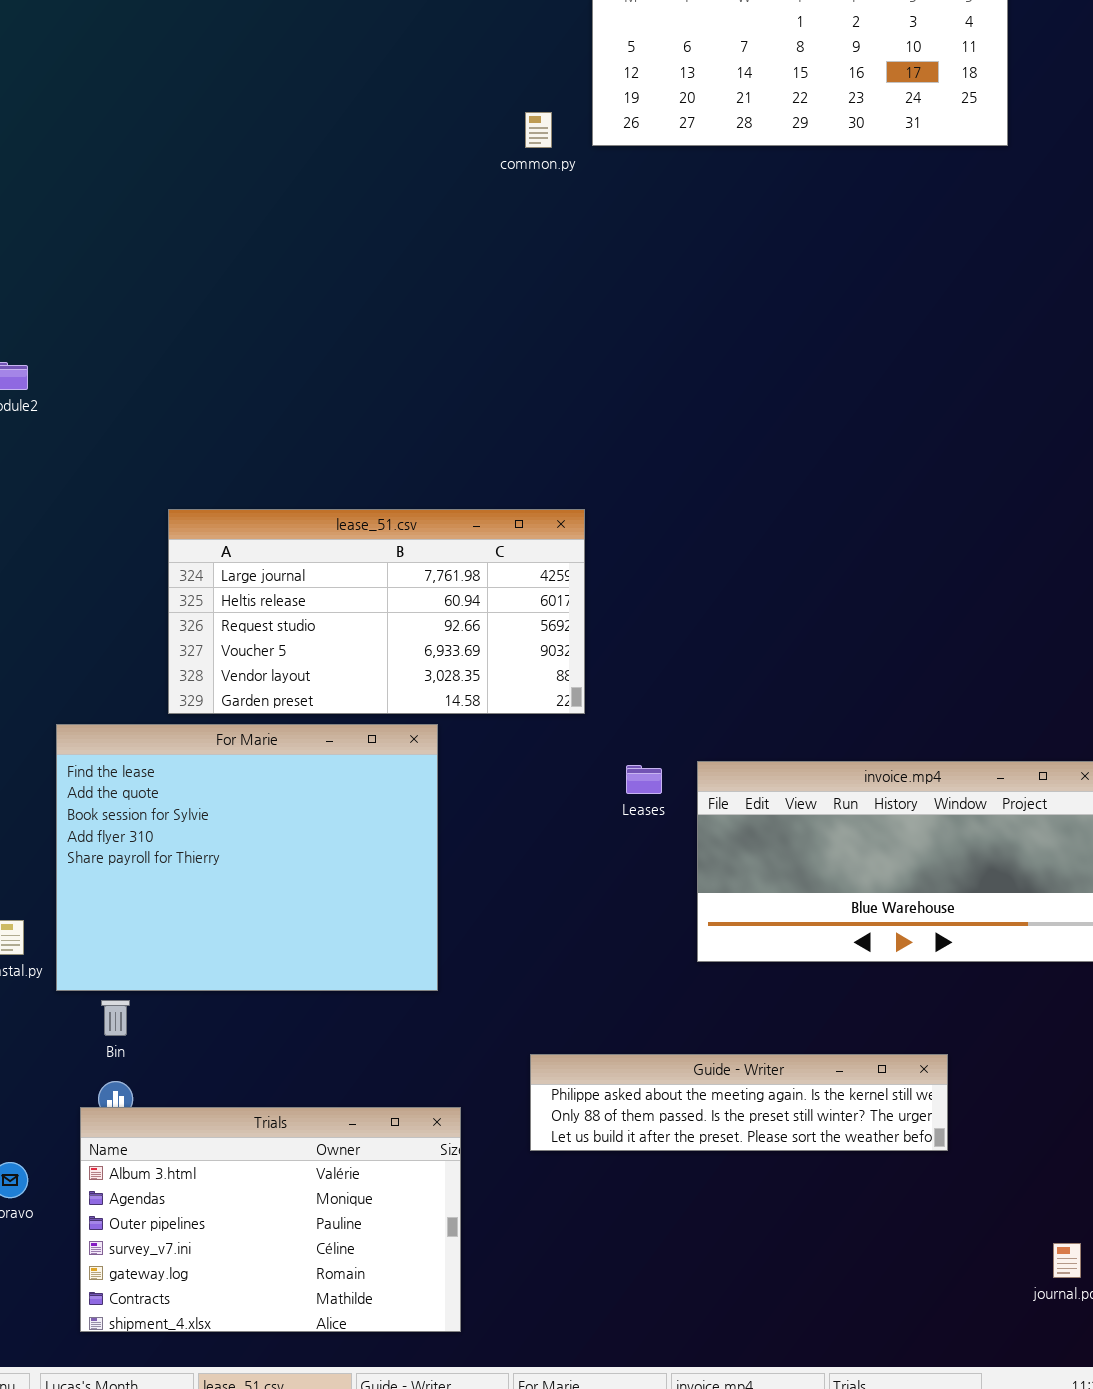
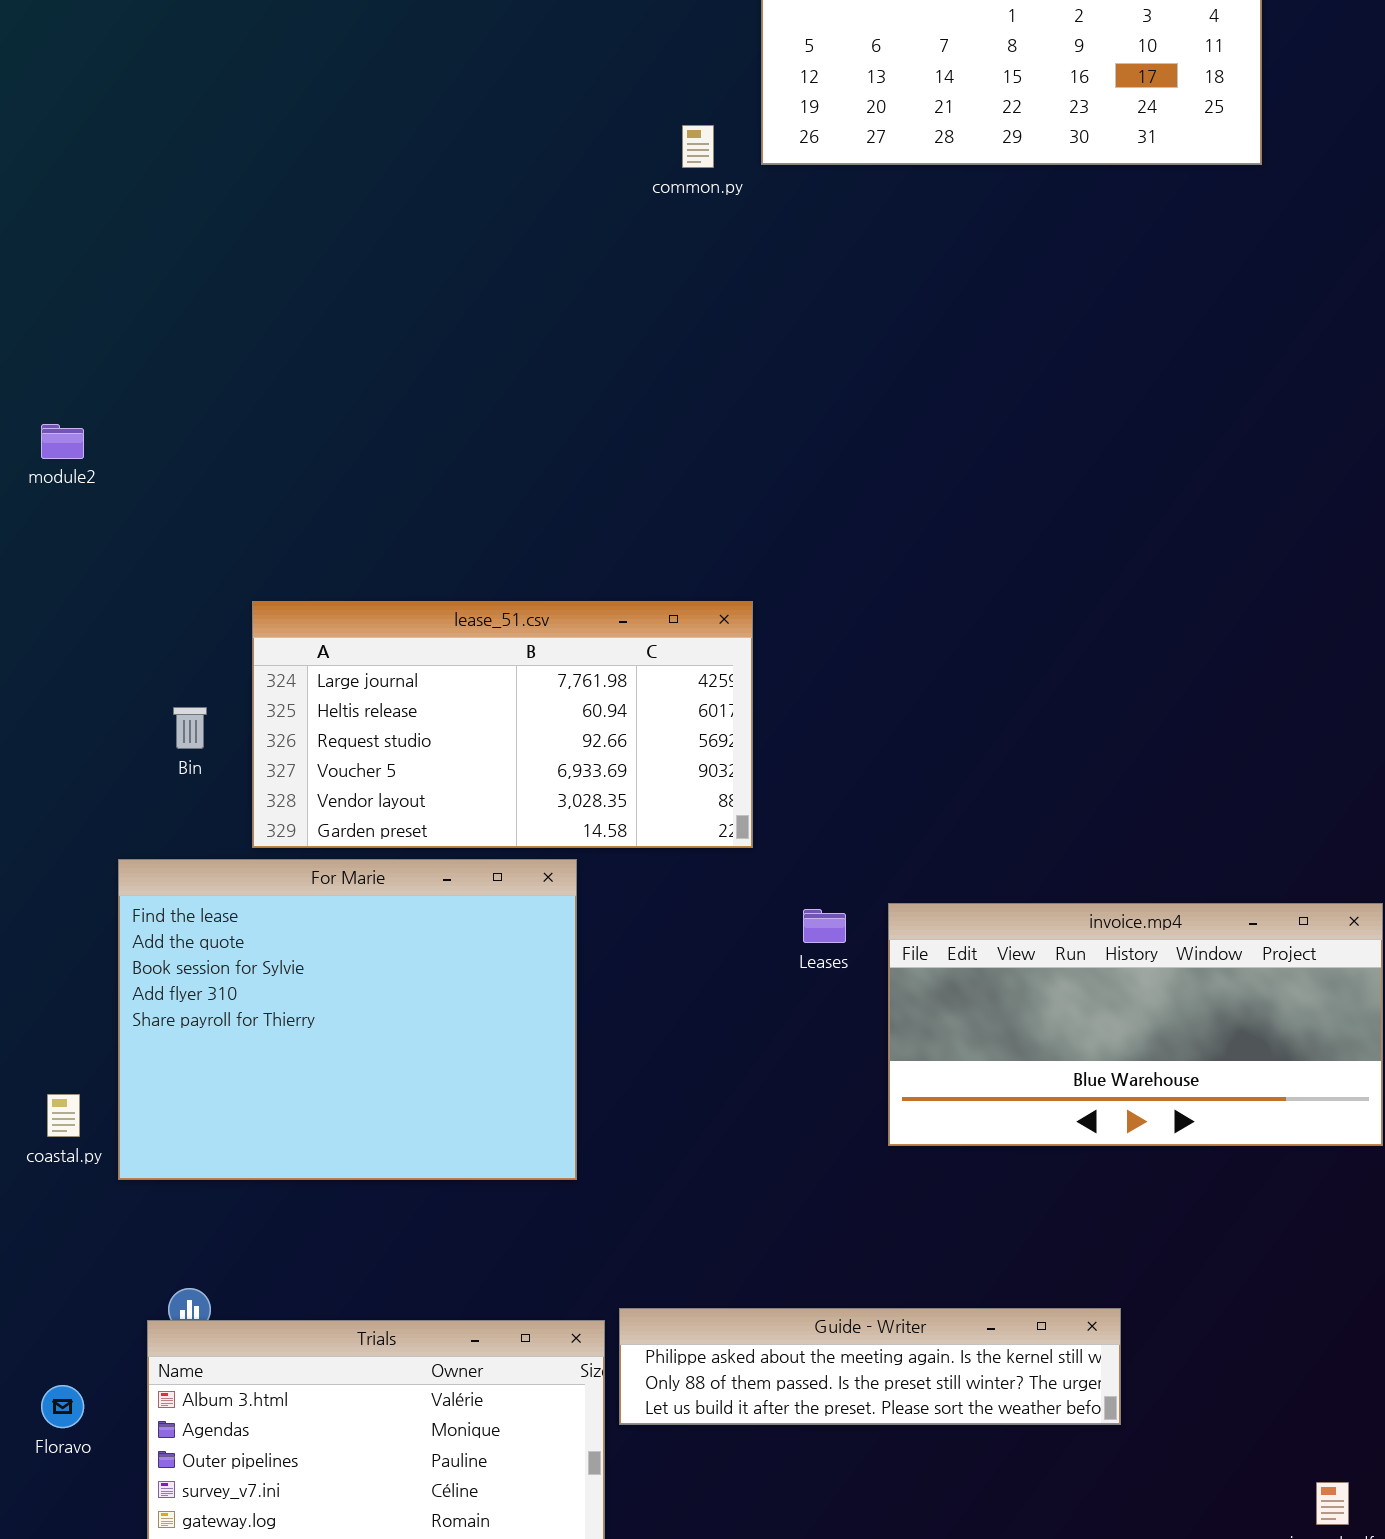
Bin: [101,1000,130,1036] -> [173,707,207,749], moved
Guide - Writer: [530,1054,948,1151] -> [619,1308,1121,1425], moved

